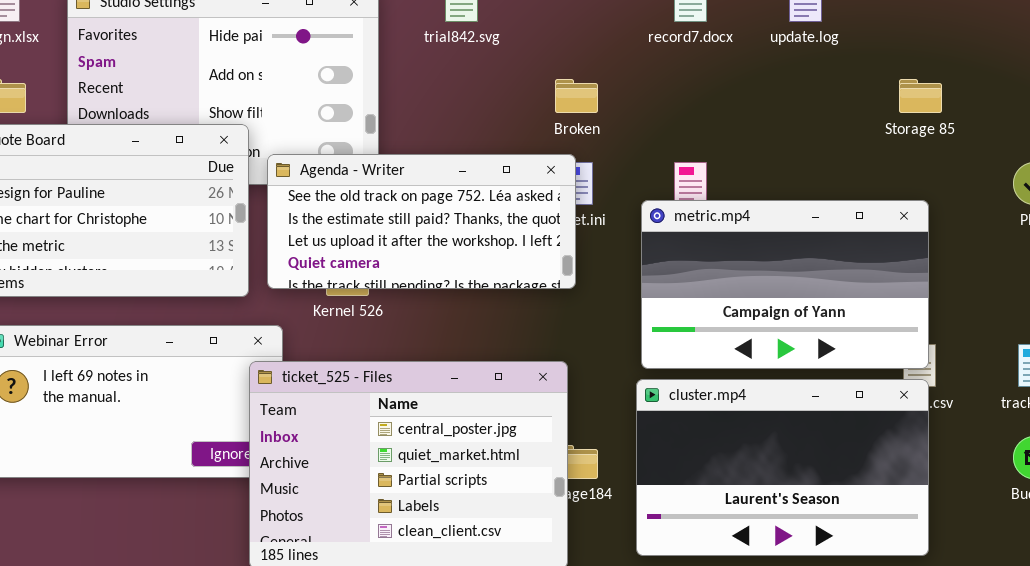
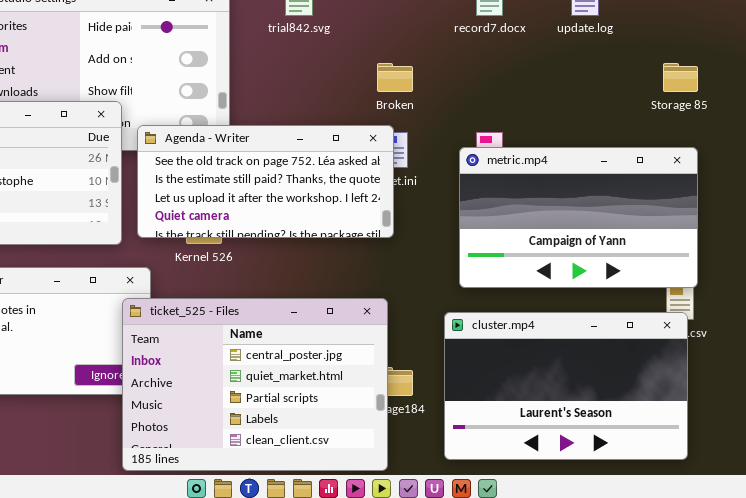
metric.mp4: [641,200,929,369] -> [459,147,698,288], moved

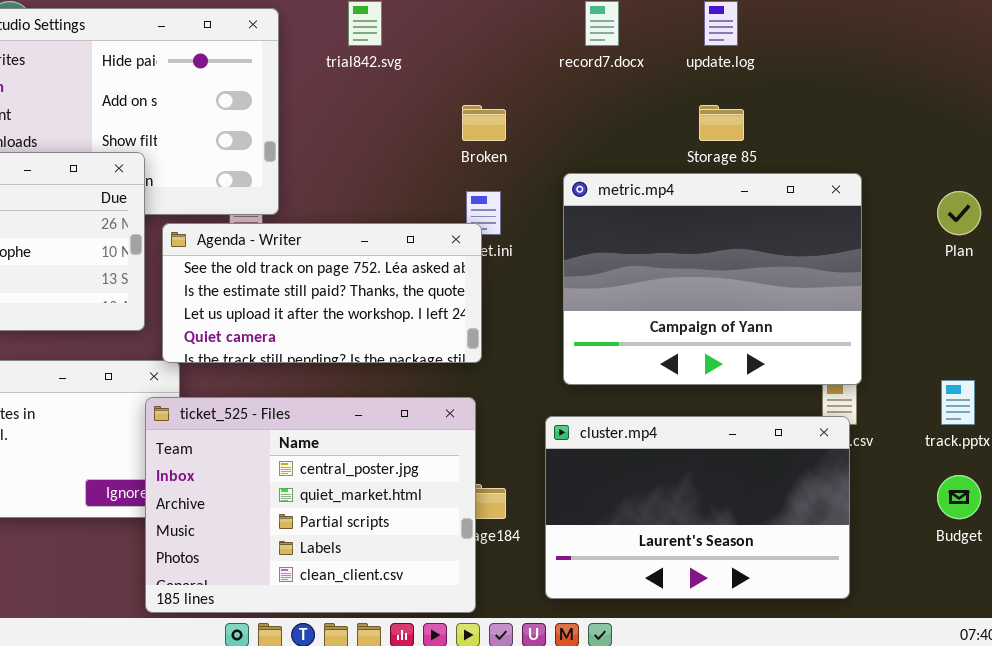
Storage 85: [663,63,698,92] -> [699,105,744,141], moved
Agenda - Writer: [137,125,394,238] -> [162,223,482,363], moved
metric.mp4: [459,147,698,288] -> [563,173,862,385], resized

